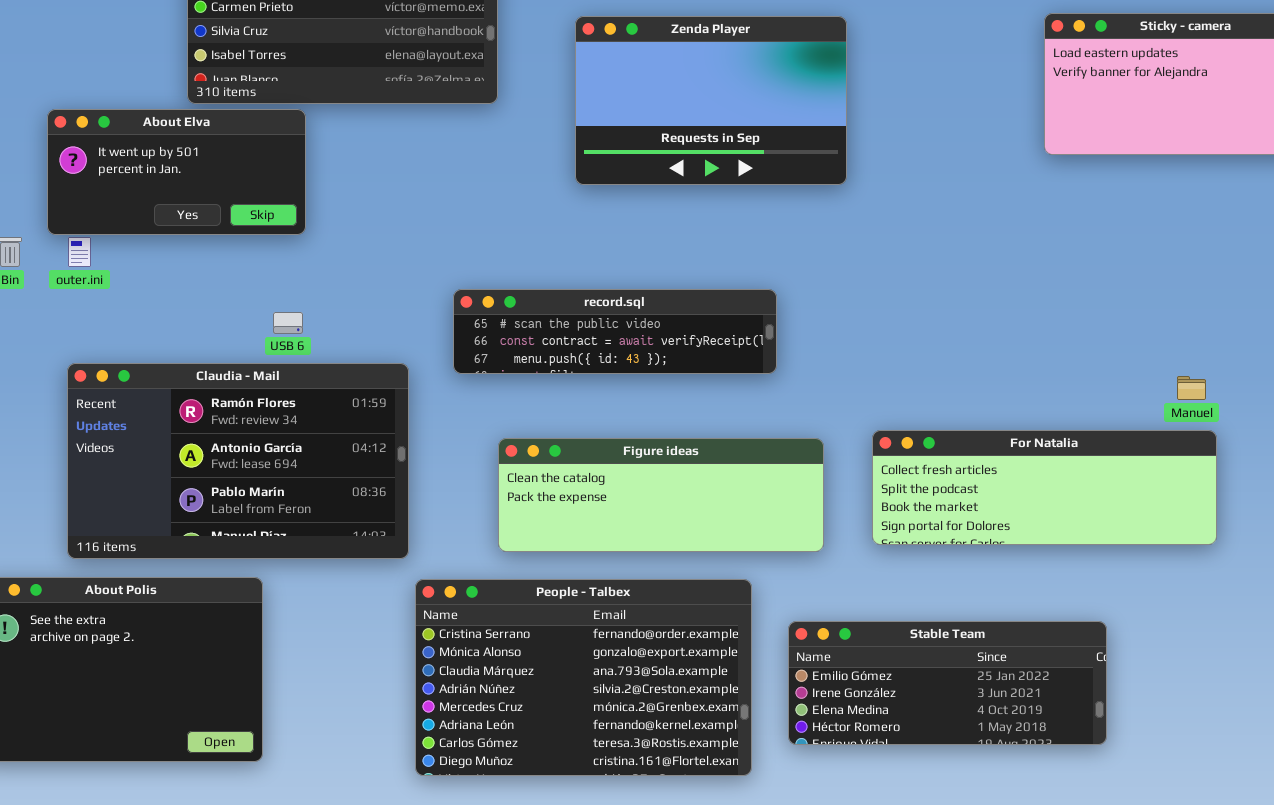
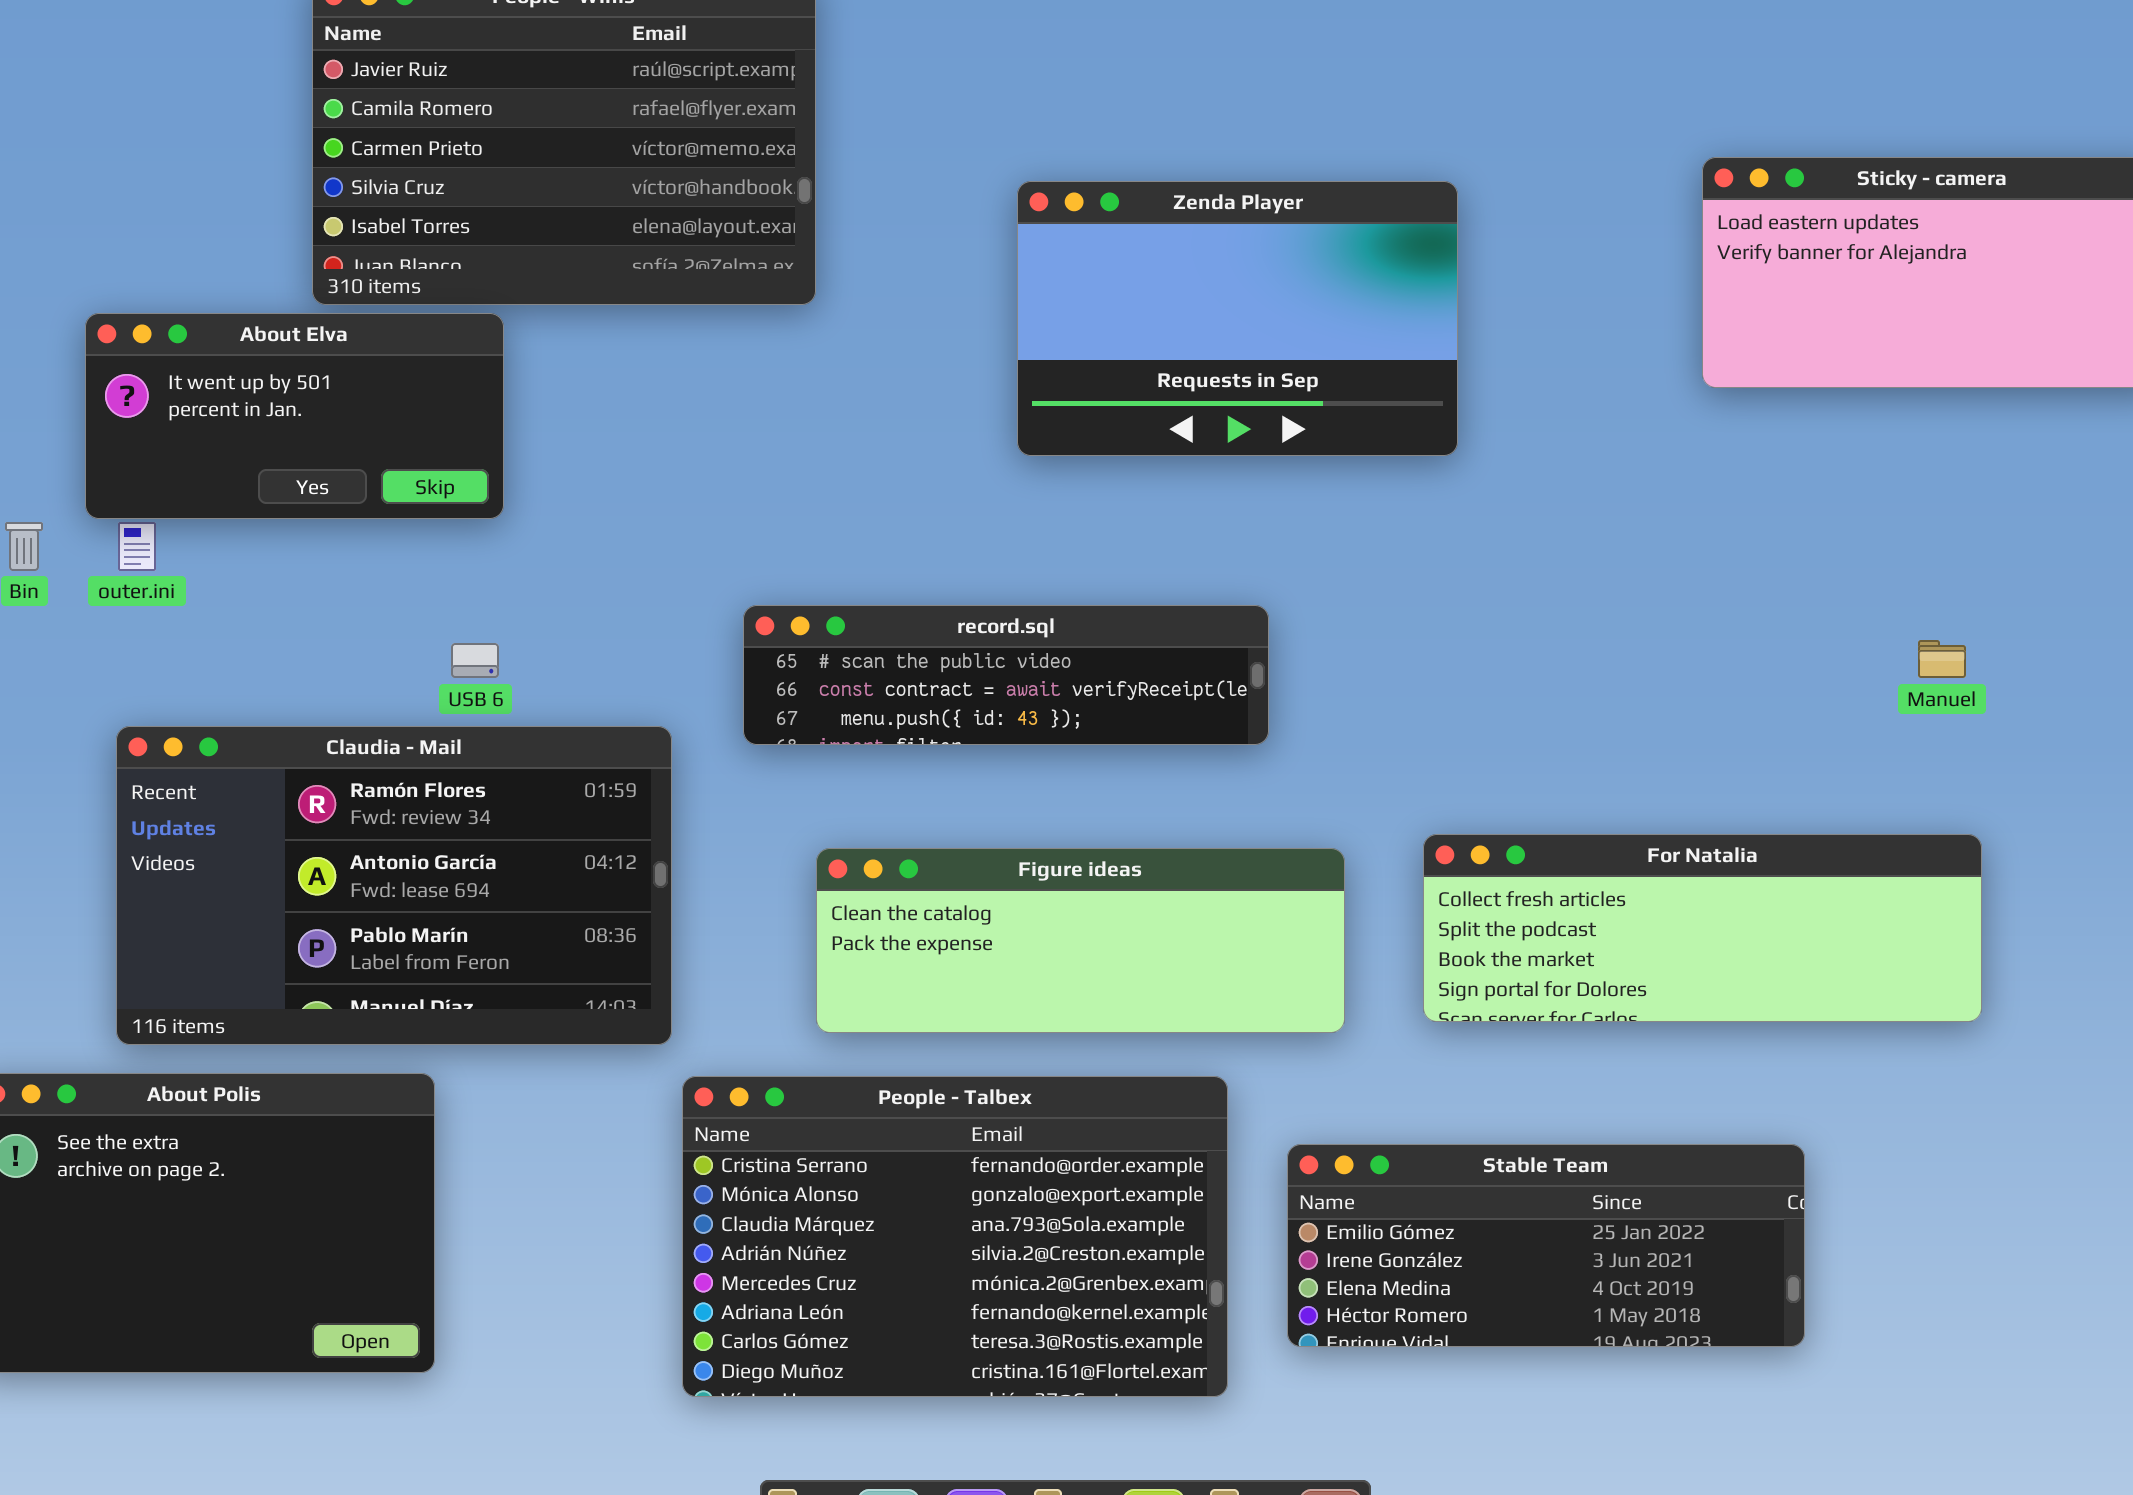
Zenda Player: [575,16,847,185] -> [1017,181,1458,456], moved
Manuel: [1177,376,1206,400] -> [1918,640,1966,678], moved

